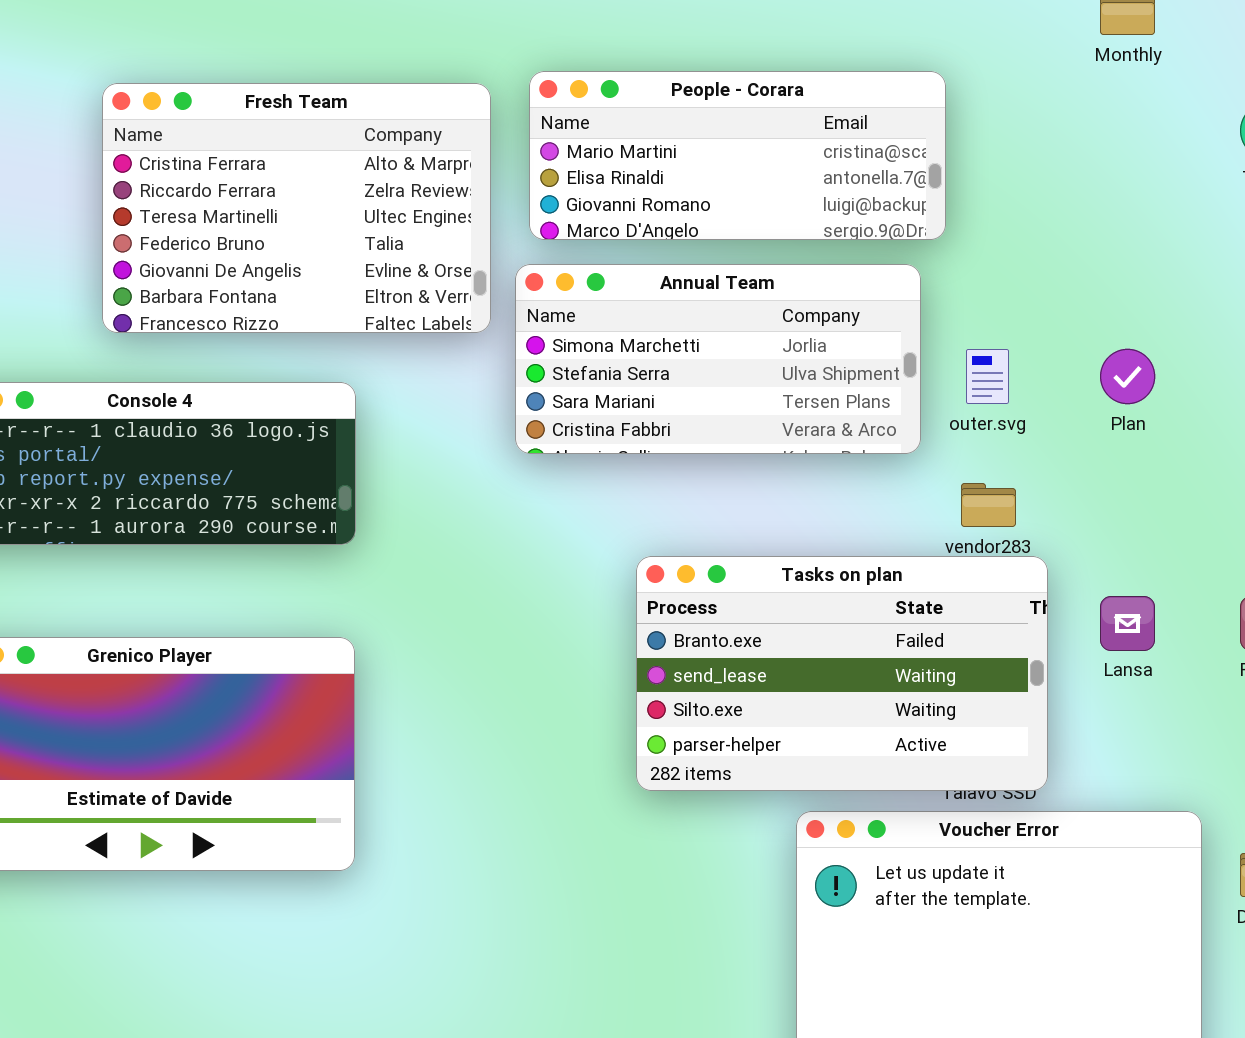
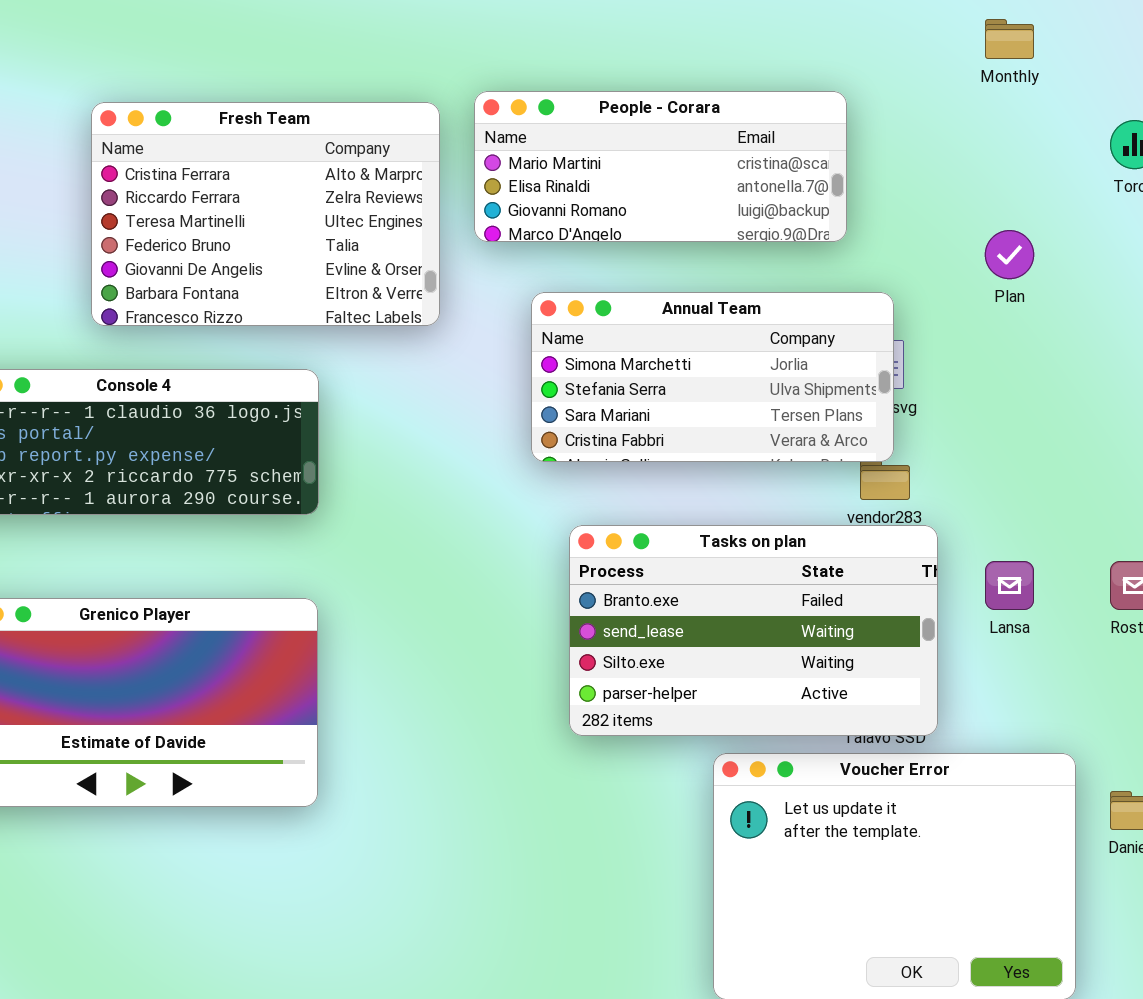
Annual Team: [515,264,921,454] -> [531,292,894,462], moved
Plan: [1100,349,1155,404] -> [985,230,1034,279], moved

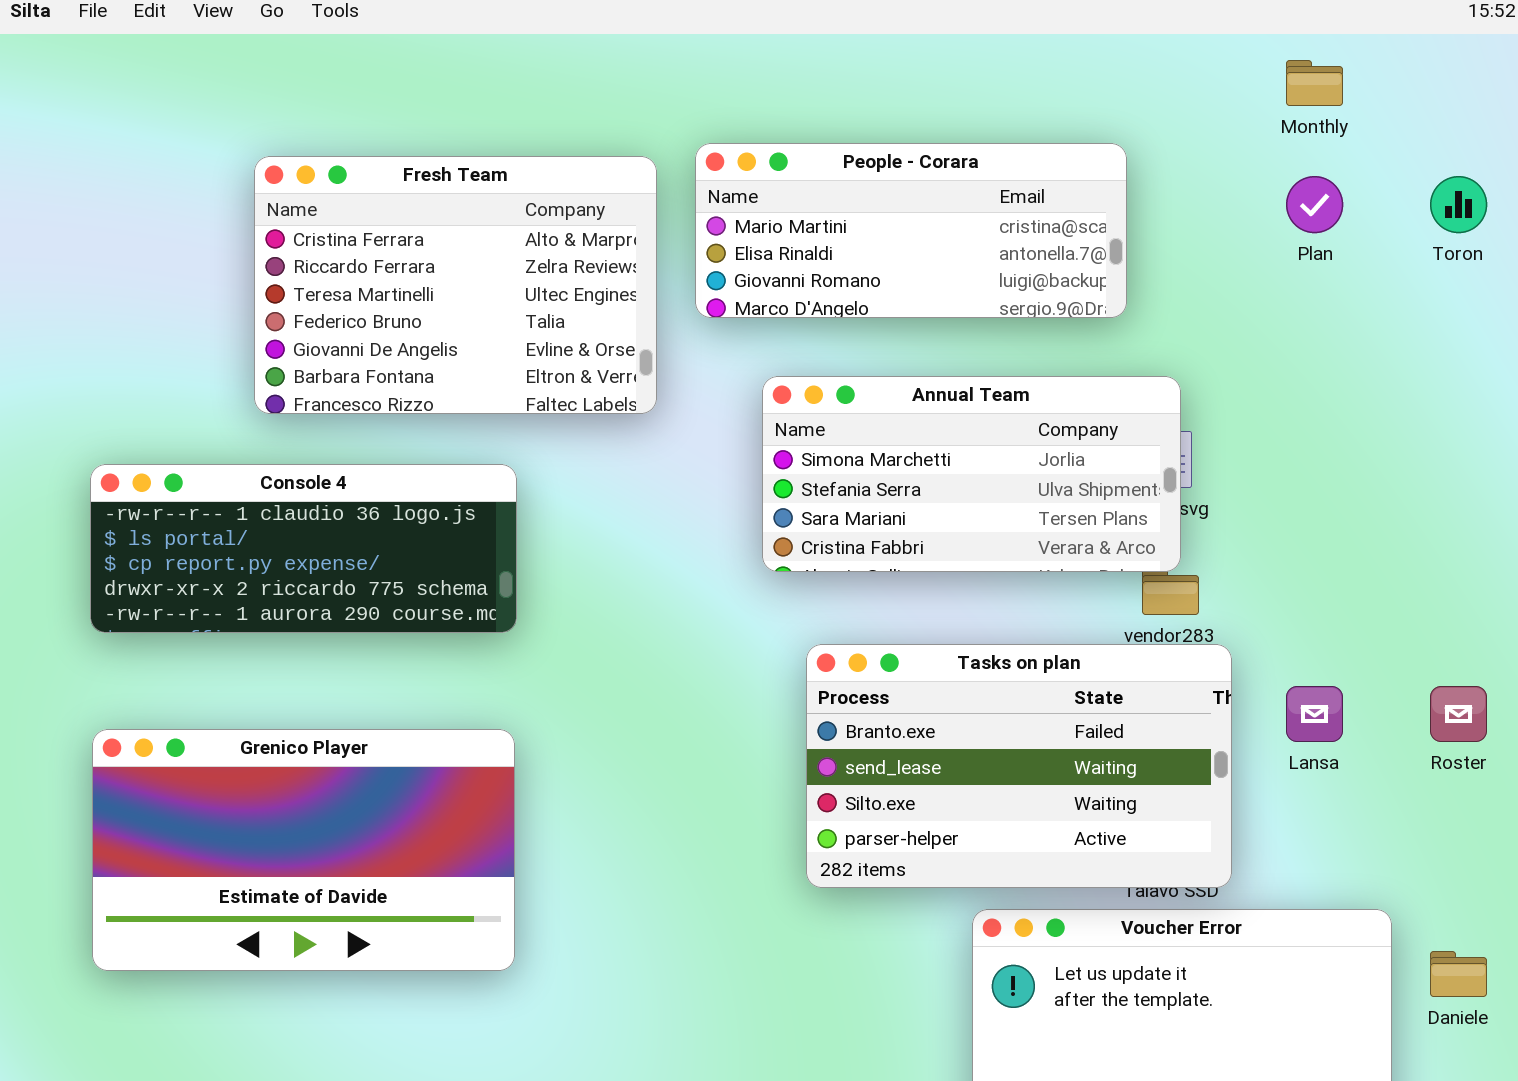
Plan: [985,230,1034,279] -> [1286,176,1343,233], moved

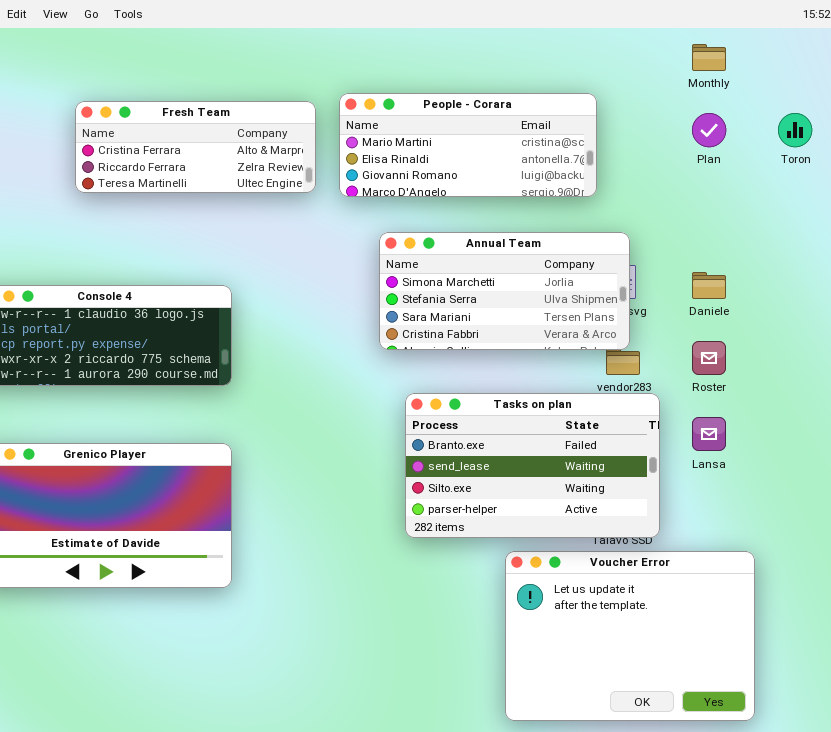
Fresh Team: [254,156,657,414] -> [75,101,316,193], resized
Roster: [1430,686,1487,742] -> [692,341,726,375], moved
Daniele: [1430,951,1487,997] -> [692,272,726,299], moved

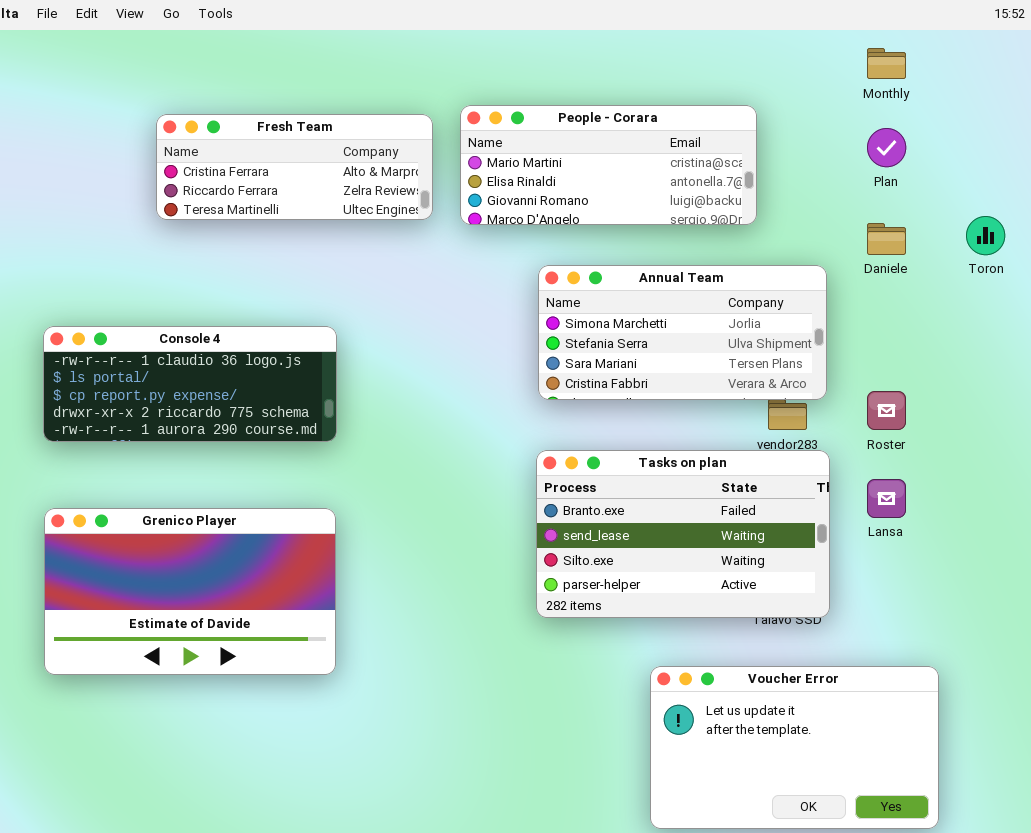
Toron: [778,113,812,147] -> [966,216,1005,255], moved
Annual Team: [379,232,630,350] -> [538,265,827,400], moved
Daniele: [692,272,726,299] -> [867,223,906,255], moved
Voucher Error: [505,551,755,721] -> [650,666,939,829], resized

